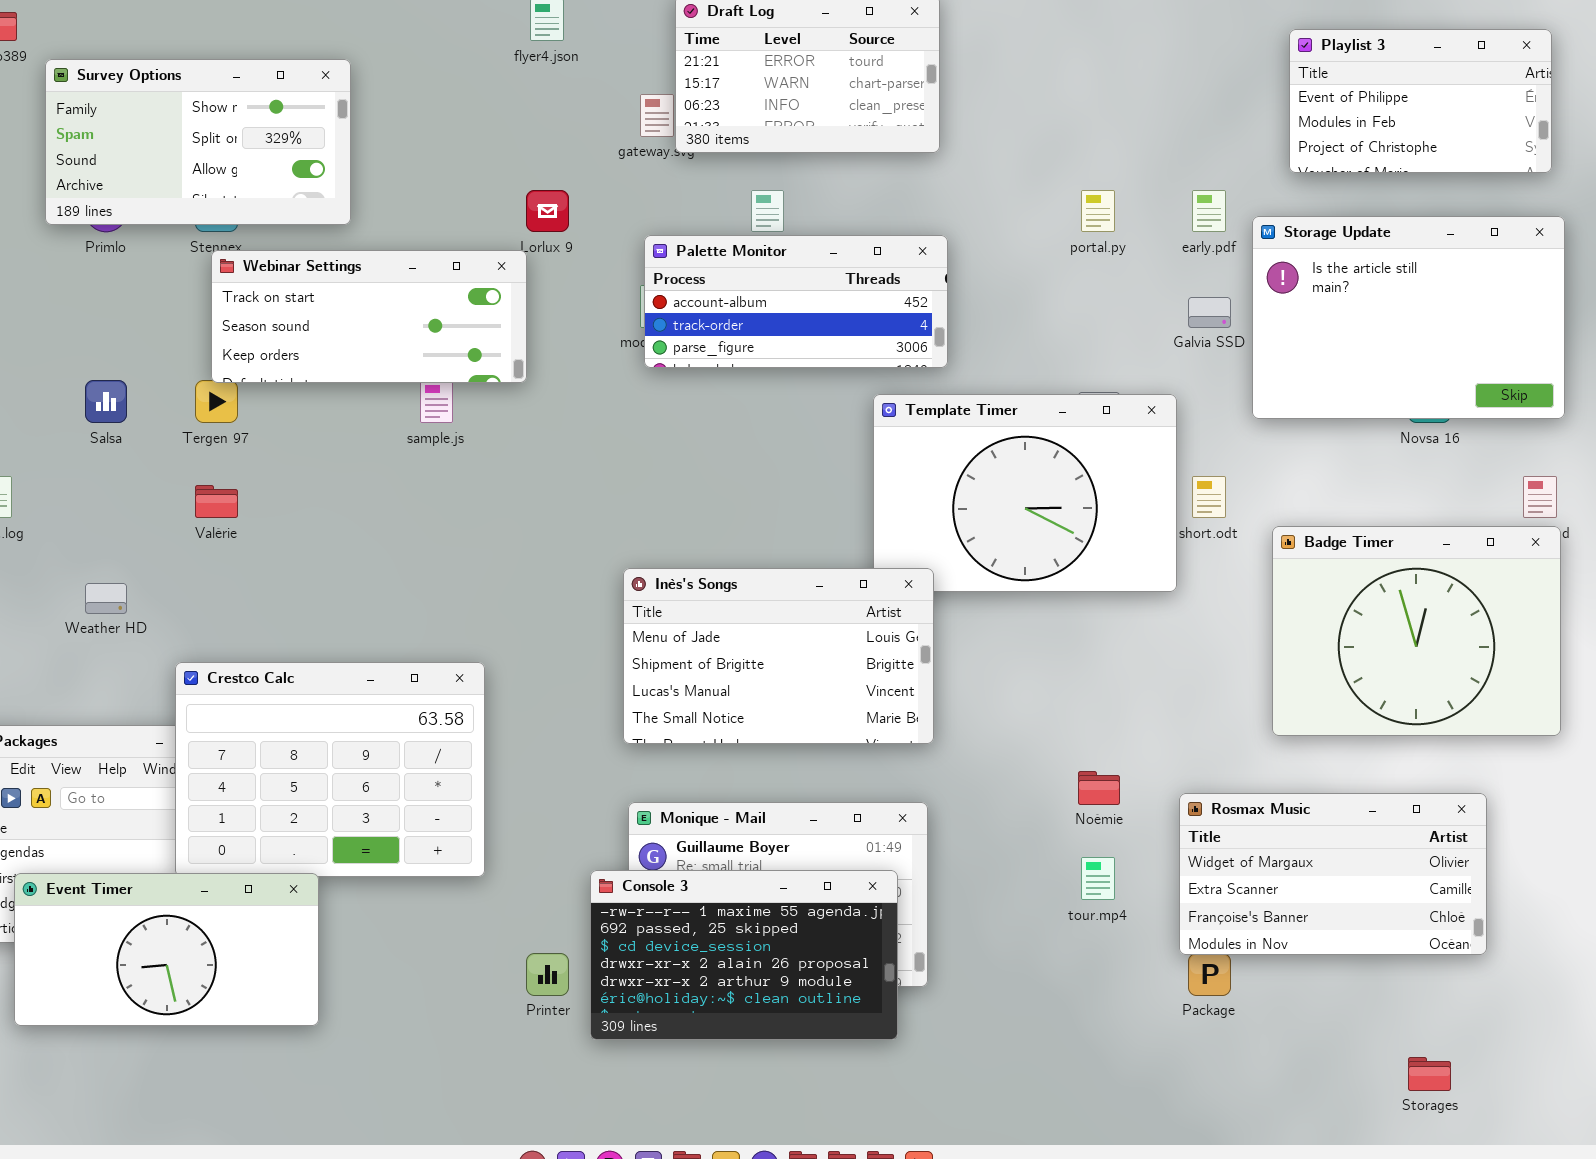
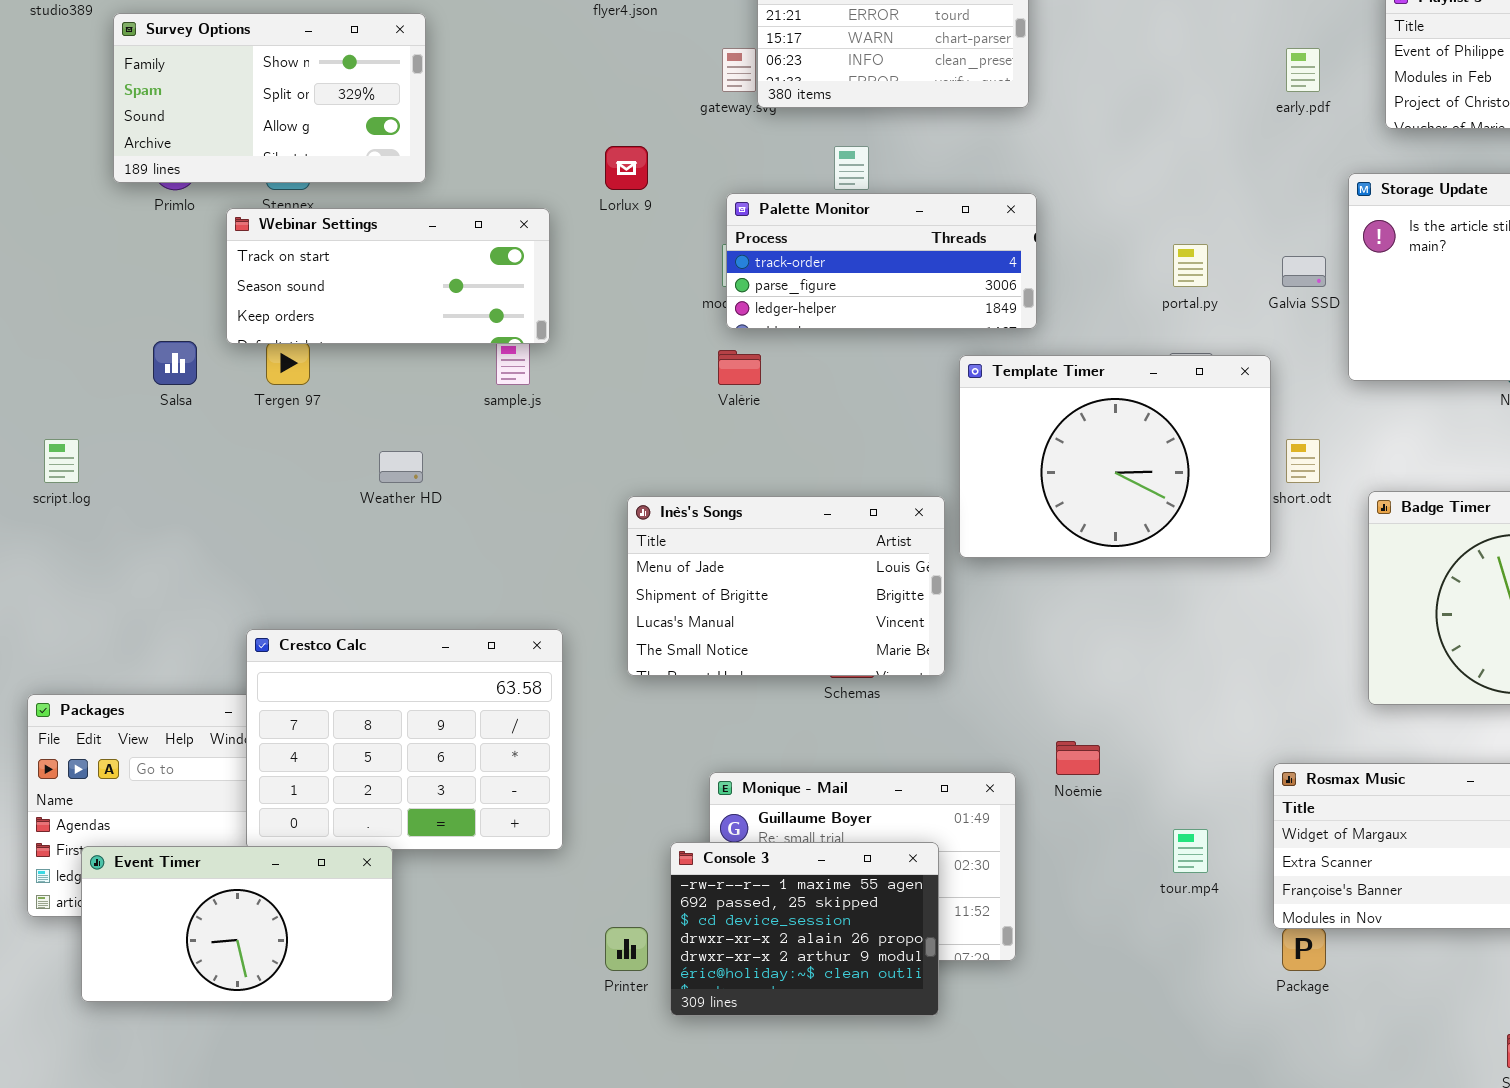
portal.py: [1081,190,1115,232] -> [1173,244,1208,287], moved
early.pdf: [1192,190,1226,232] -> [1286,48,1320,92], moved
Palette Monitor: [644,235,948,368] -> [726,193,1037,329], scrolled down 1 row
Webinar Settings: [211,250,527,383] -> [226,208,550,344], moved
Valérie: [195,485,238,518] -> [718,350,761,385], moved
Inès's Songs: [623,568,934,744] -> [627,496,945,676], moved
Weather HD: [85,583,127,614] -> [379,451,423,483], moved
Noémie: [1078,771,1120,805] -> [1056,741,1100,775], moved
Console 3: [590,870,898,1040] -> [670,842,939,1016], resized

